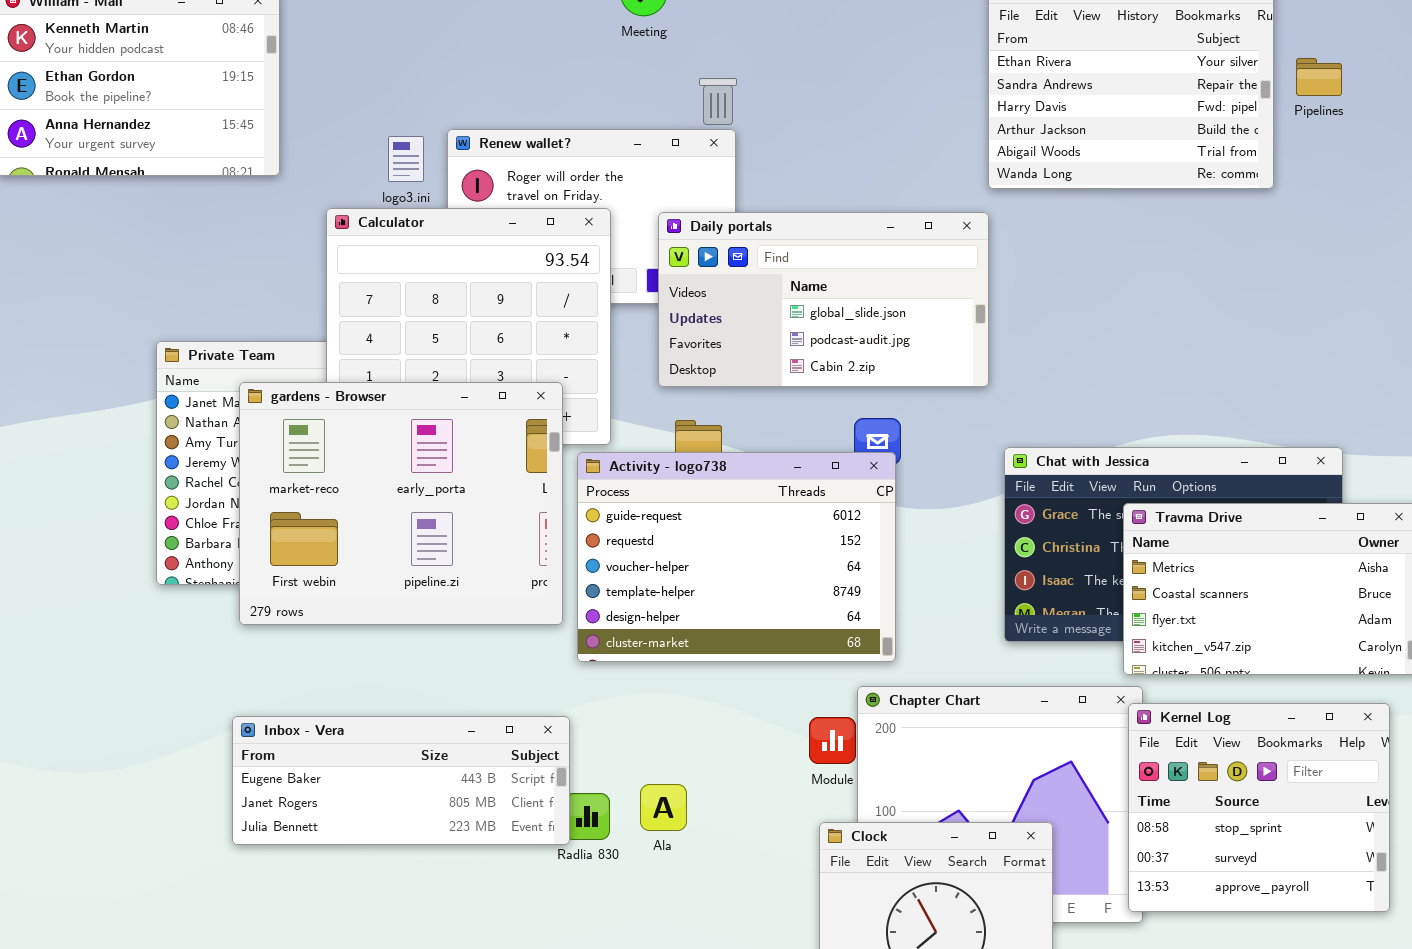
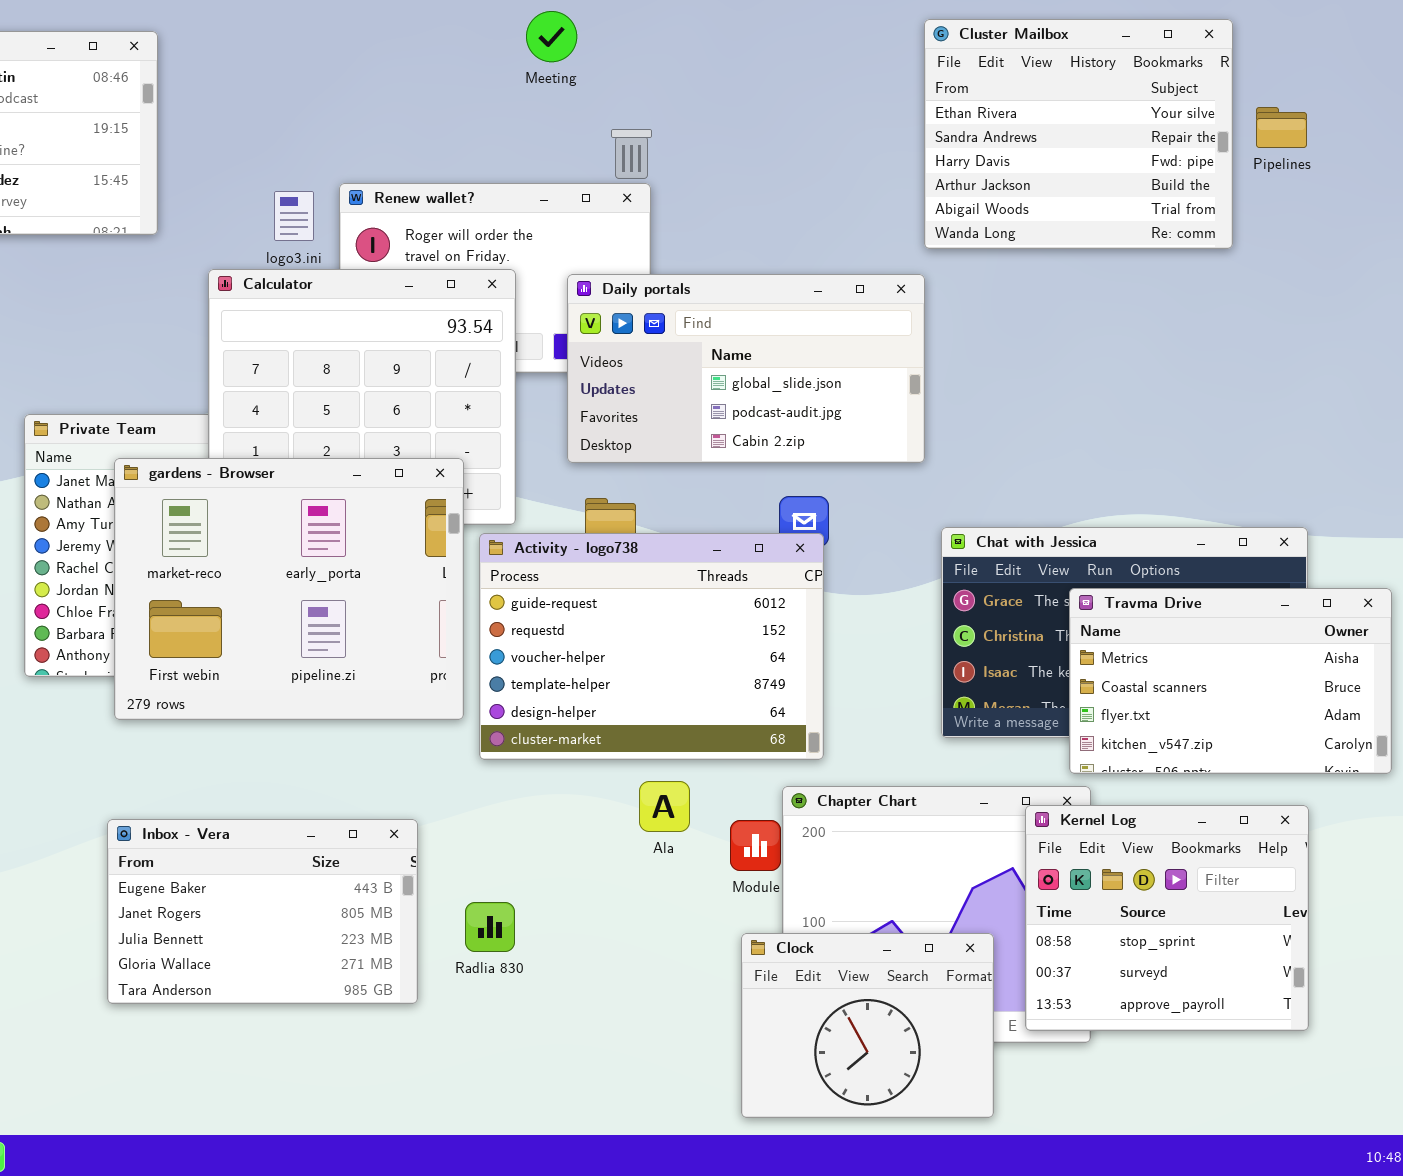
Kernel Log: [1128,703,1390,912] -> [1025,805,1309,1031], moved
Inbox - Vera: [232,716,570,845] -> [107,819,418,1004], resized
Ala: [640,784,687,831] -> [639,781,690,832], moved

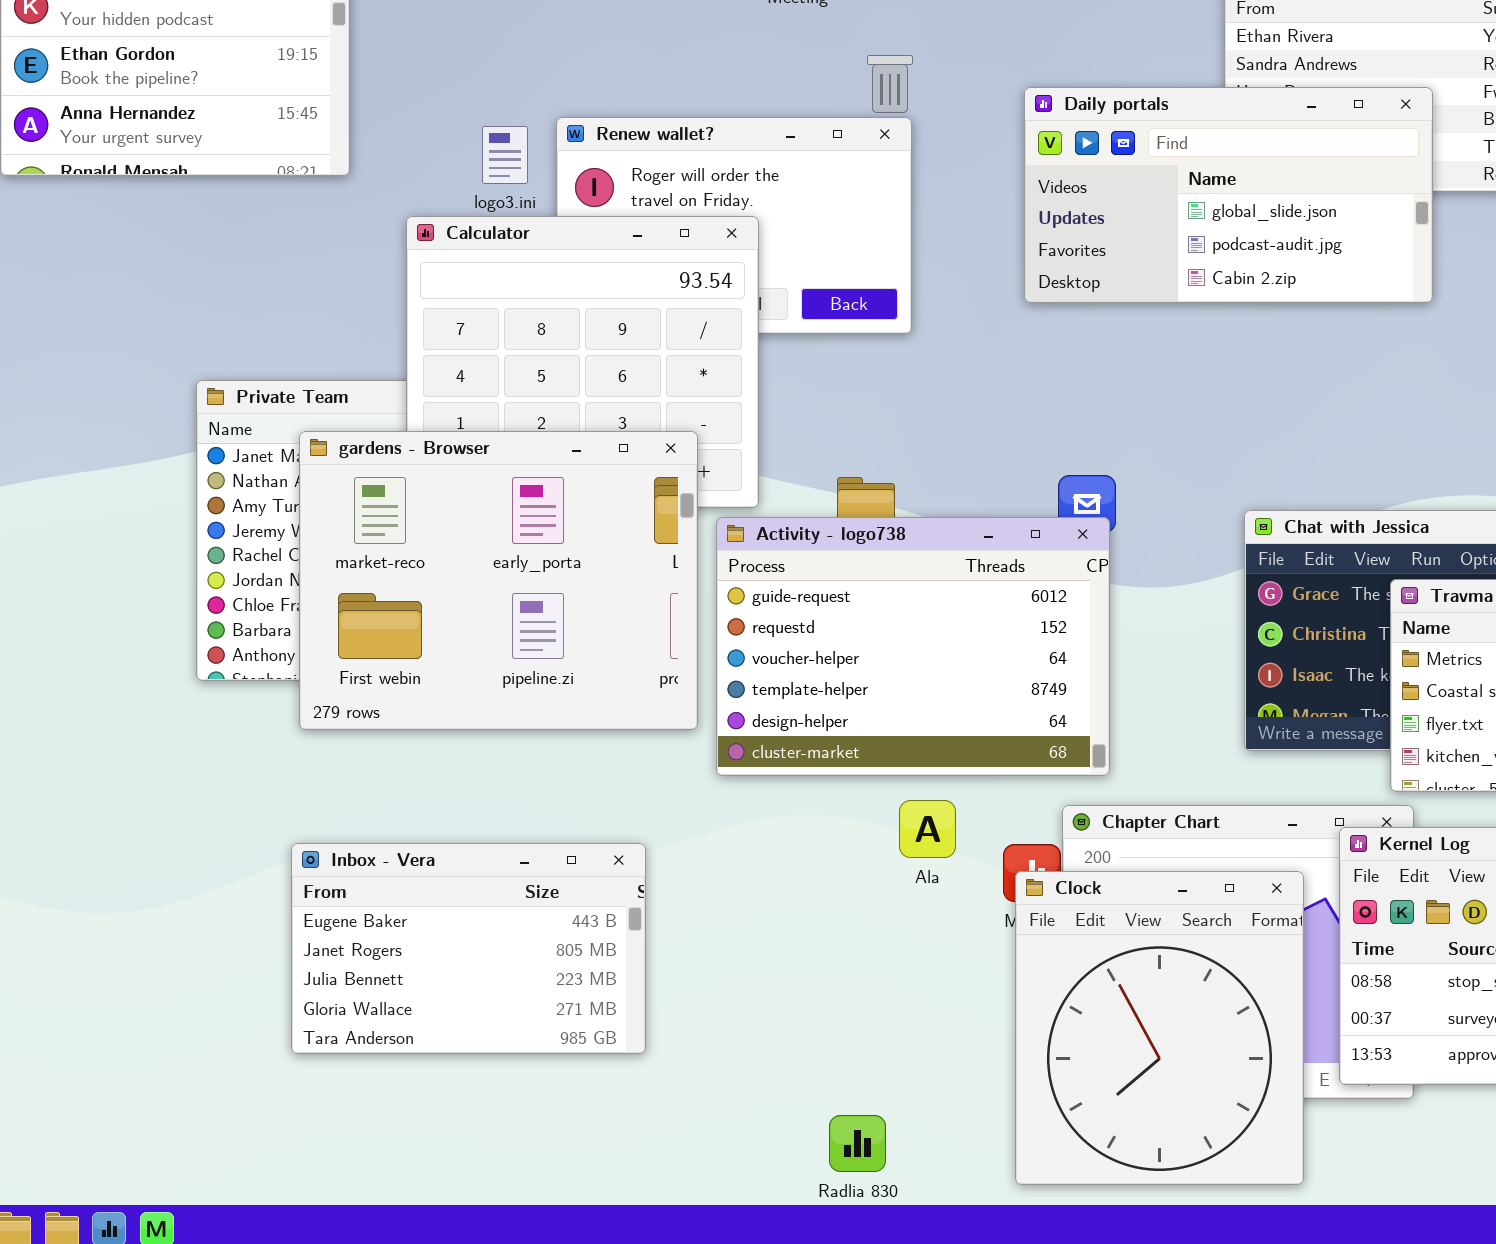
Daily portals: [567,274,925,463] -> [1024,87,1433,303], moved
Radlia 830: [465,902,515,952] -> [829,1115,886,1172], moved
Clock: [741,933,994,1118] -> [1015,871,1304,1185], resized

